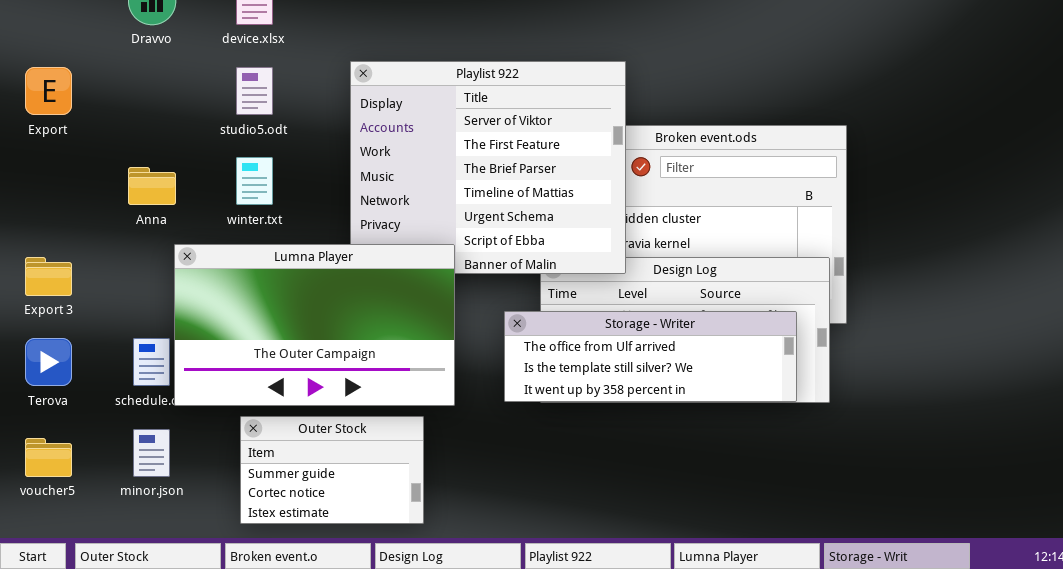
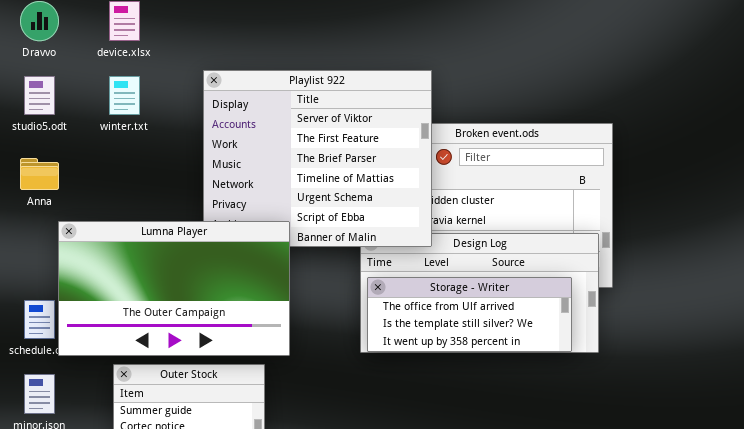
studio5.odt: [236,67,273,115] -> [24,76,55,115], moved
winter.txt: [236,157,273,205] -> [109,76,140,115], moved
Storage - Writer: [504,311,797,402] -> [367,277,572,352], resized

